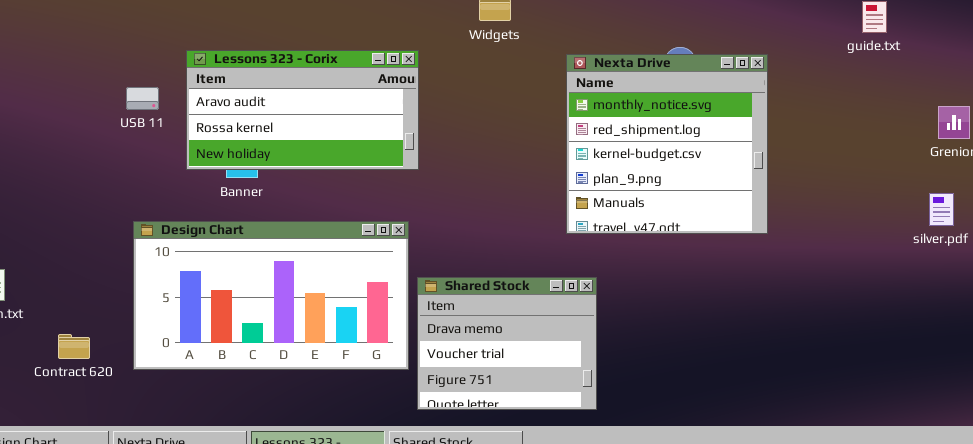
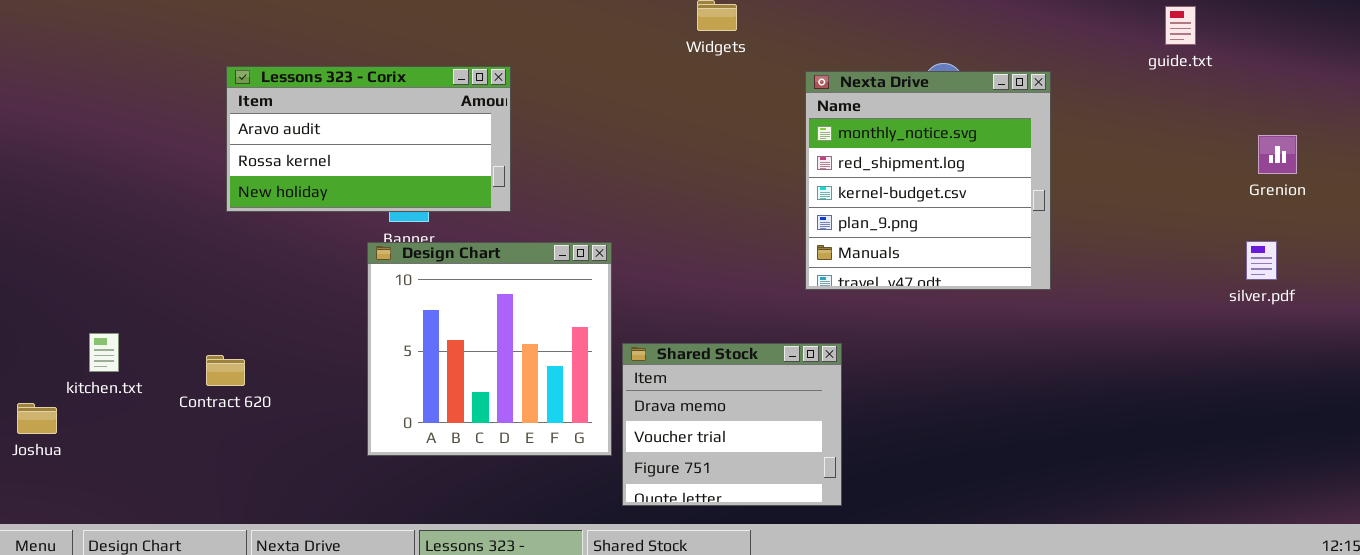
Lessons 323 - Corix: [186,50,419,170] -> [226,66,511,212], moved
Design Chart: [133,221,409,370] -> [367,242,612,456], resized
Contract 620: [58,334,90,359] -> [206,355,245,386], moved

